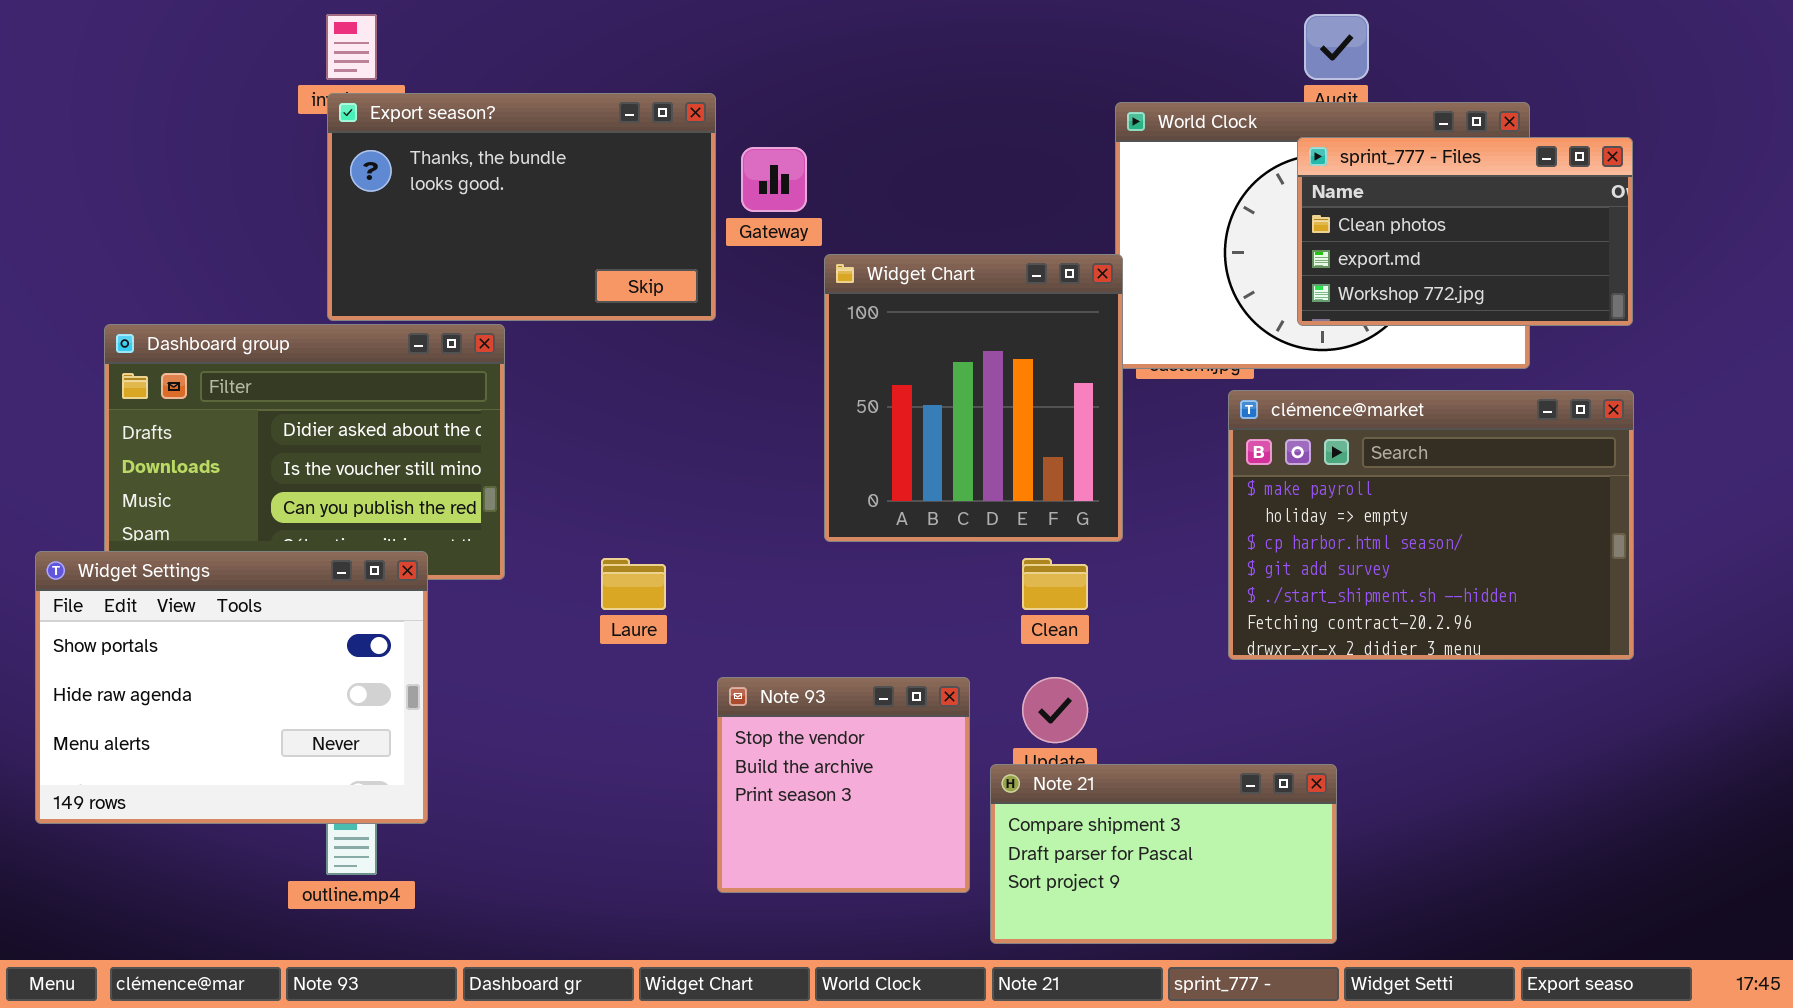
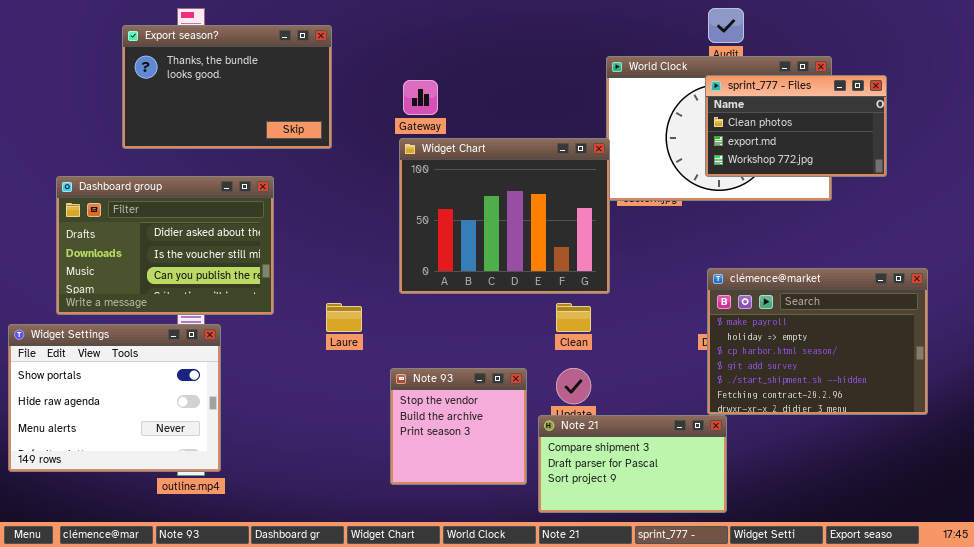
Export season?: [327,93,716,321] -> [122,25,332,149], moved
Widget Chart: [824,254,1123,542] -> [399,138,610,294], resized
clémence@market: [1228,390,1634,660] -> [707,268,928,415], moved
Widget Settings: [35,551,428,824] -> [8,324,221,472], moved

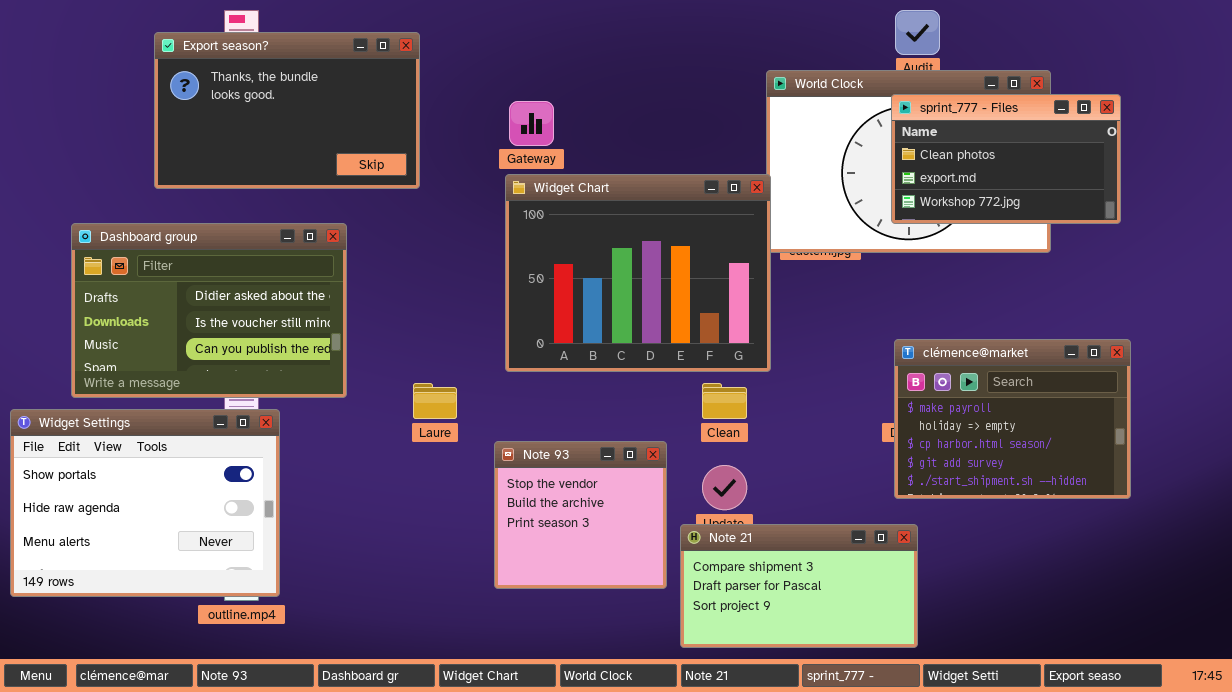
clémence@market: [707,268,928,415] -> [894,339,1131,499], resized
Note 93: [390,368,527,485] -> [494,441,667,589], moved

